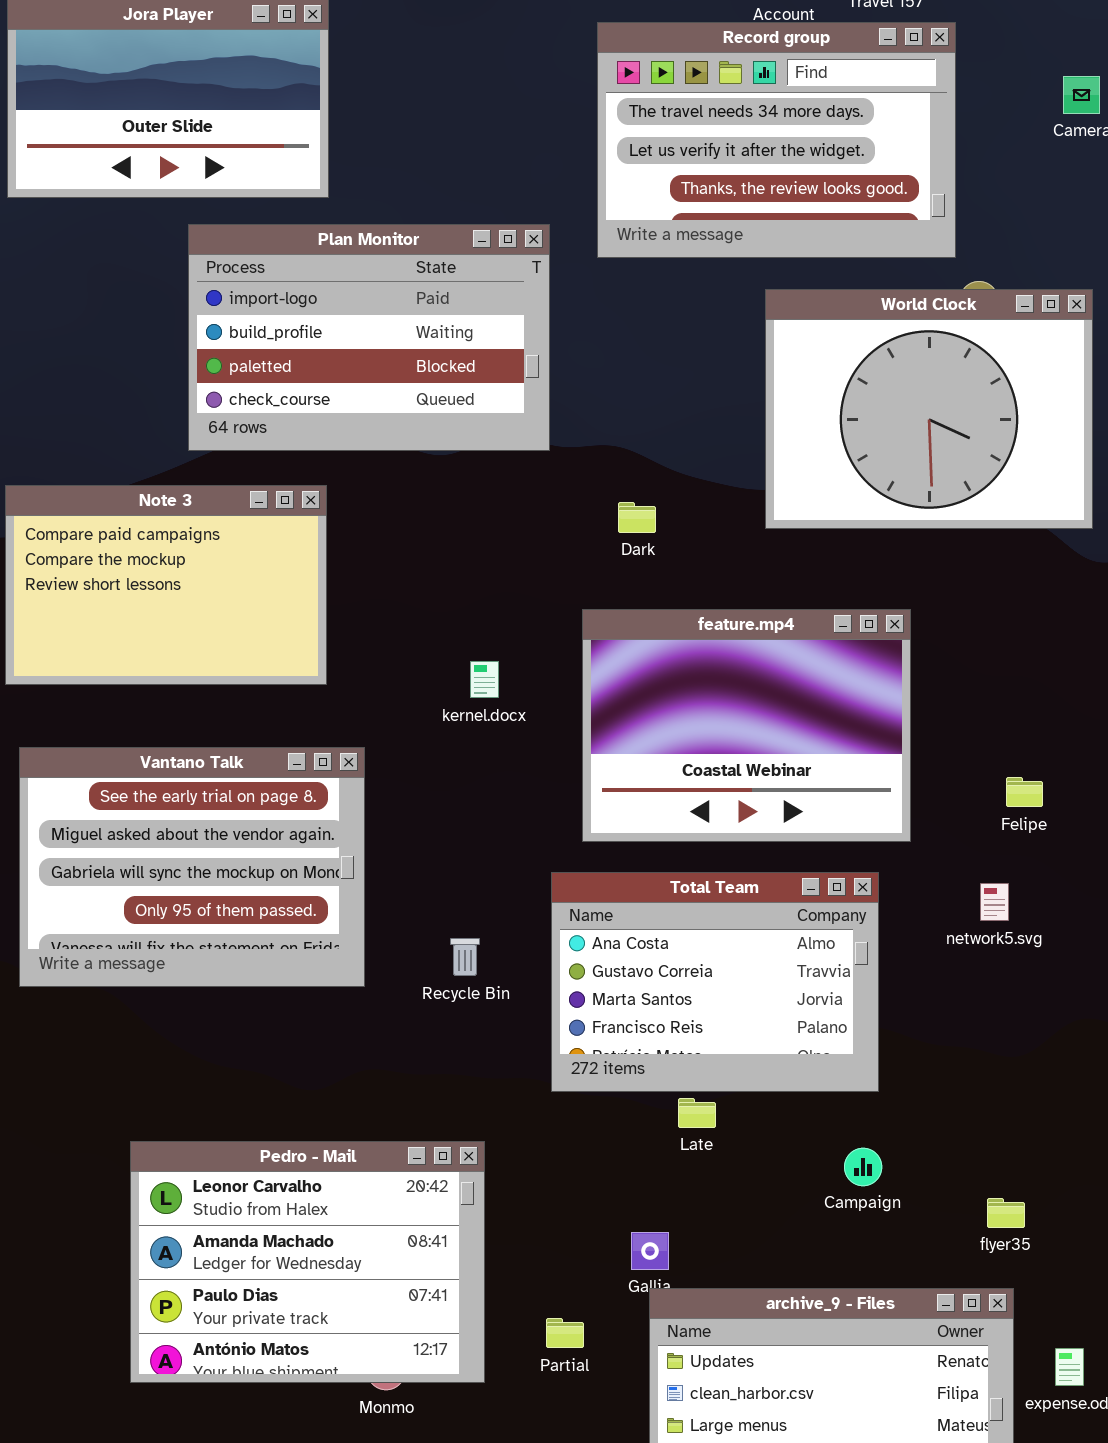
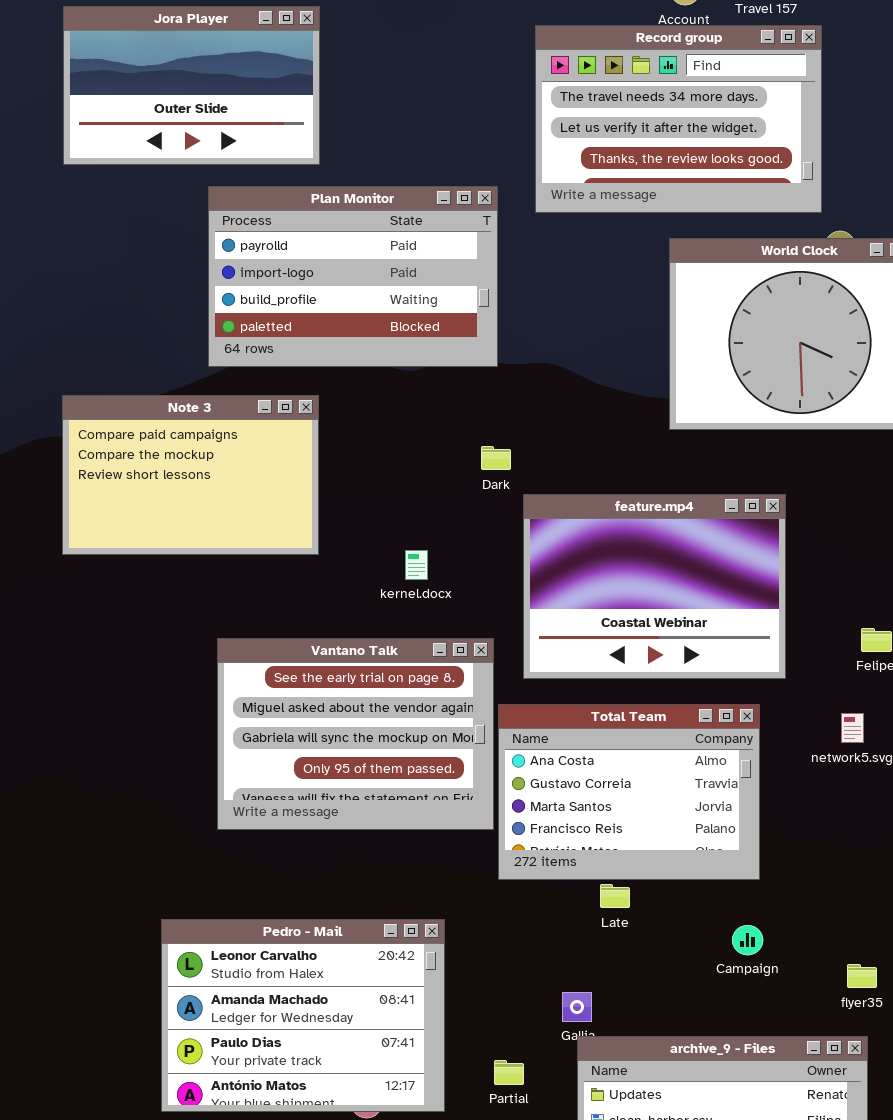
Plan Monitor: [188,224,550,451] -> [208,186,498,367], scrolled up 1 row
Dark: [618,502,656,533] -> [481,446,511,470], moved
kernel.docx: [470,661,499,698] -> [405,550,428,580], moved
Vantano Talk: [19,747,365,987] -> [217,638,494,830], moved

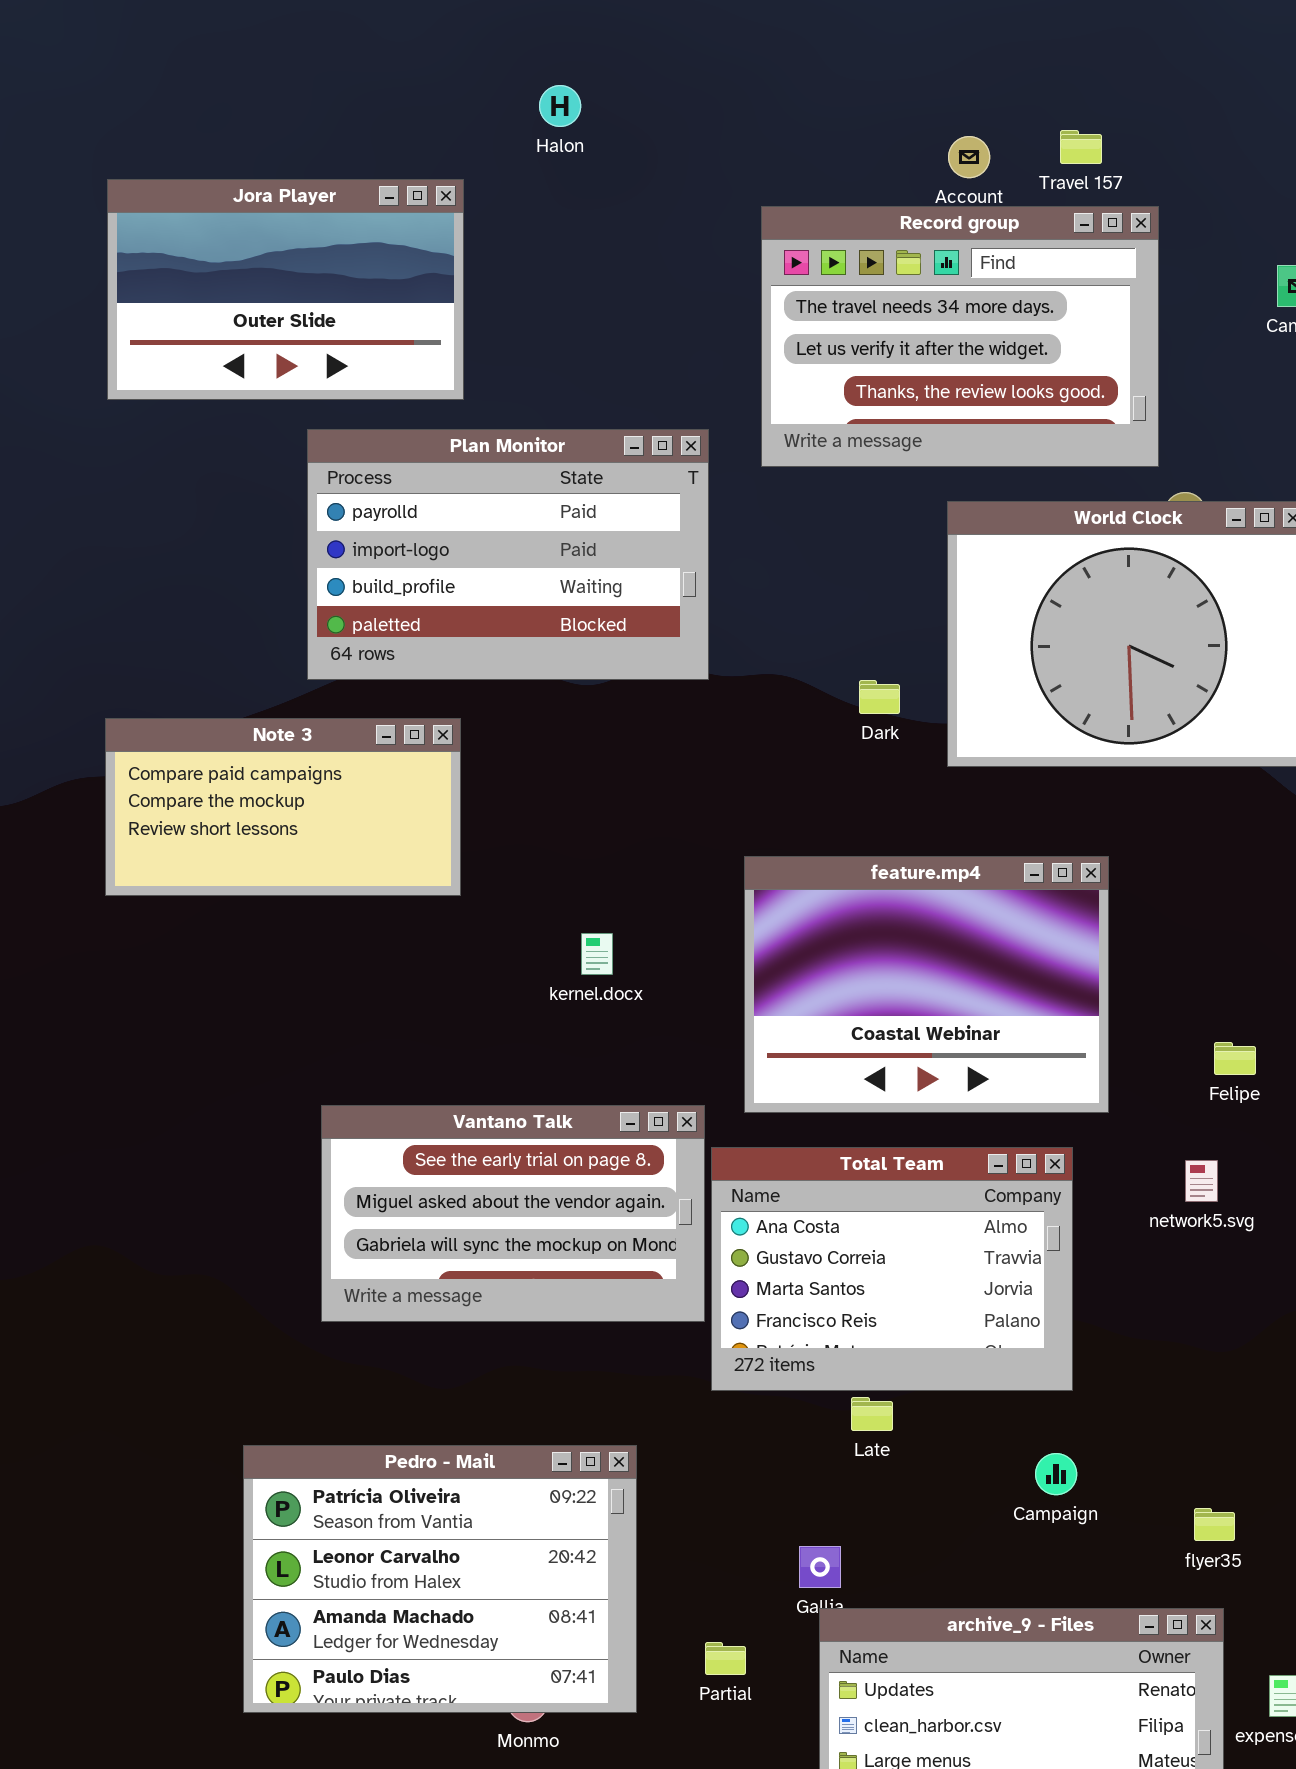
Note 3: [62,395,319,555] -> [105,718,461,896], resized
Dark: [481,446,511,470] -> [859,680,900,714], moved
Vantano Talk: [217,638,494,830] -> [321,1105,705,1322], resized
Pedro - Mail: [161,919,445,1112] -> [243,1445,637,1713], scrolled up 1 row

